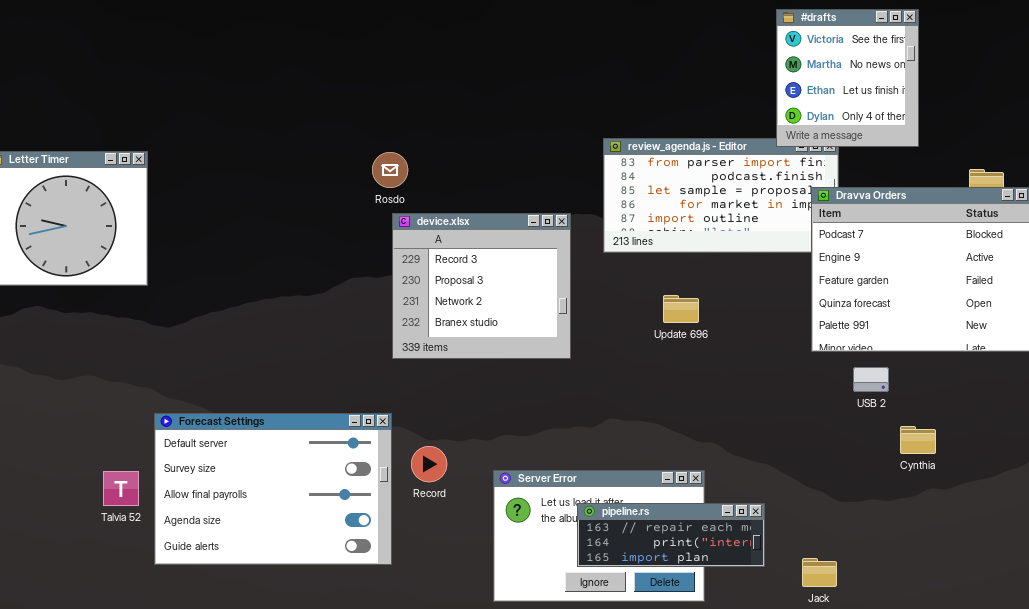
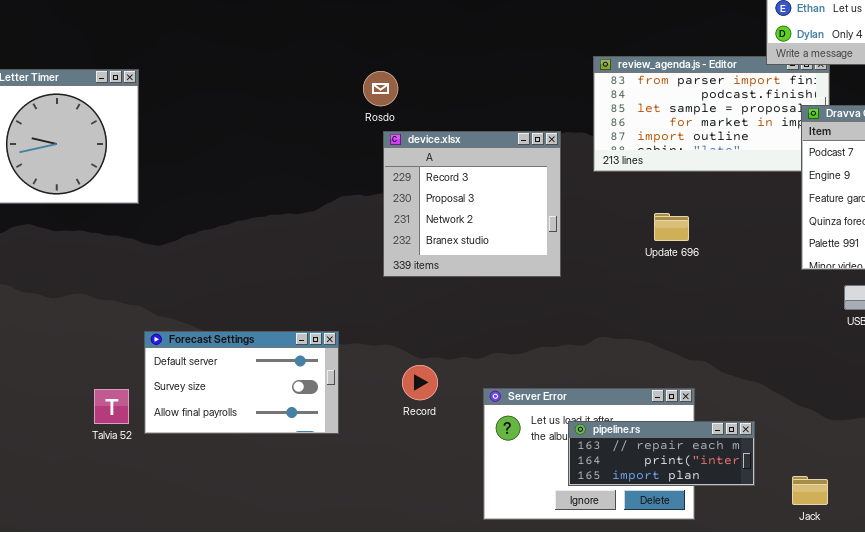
Forecast Settings: [154,413,392,565] -> [144,331,339,434], resized

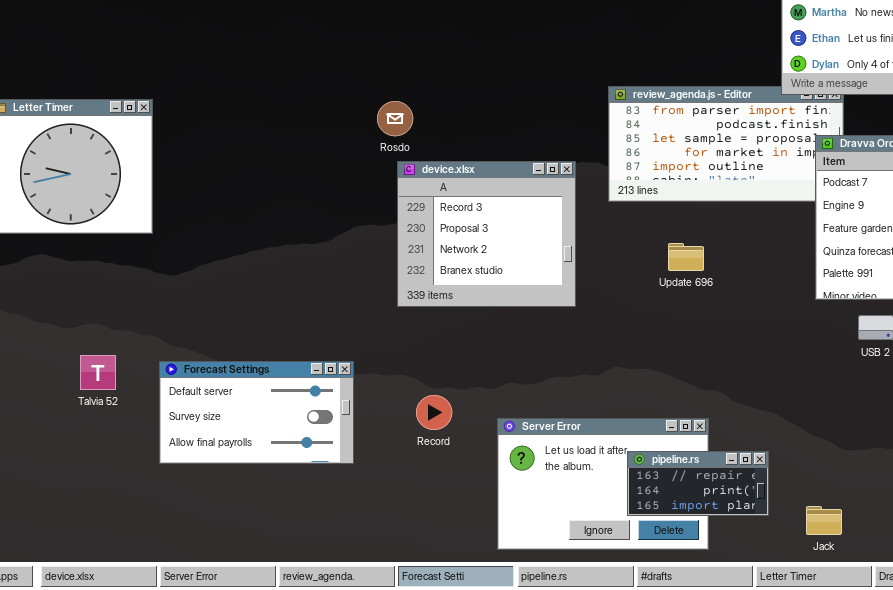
Talvia 52: [94,389,129,424] -> [80,355,116,390], moved
pipeline.rs: [568,421,755,486] -> [627,451,769,516], resized

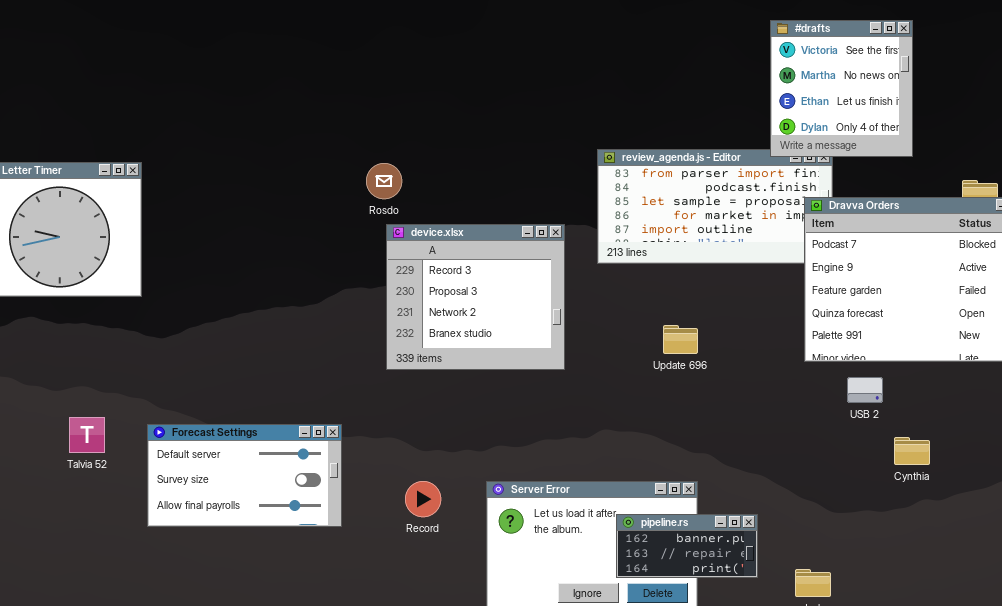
Update 696: [668,243,704,271] -> [663,325,698,354], moved
Record: [416,395,452,430] -> [405,481,441,517], moved
pipeline.rs: [627,451,769,516] -> [616,514,758,578], scrolled up 1 row

